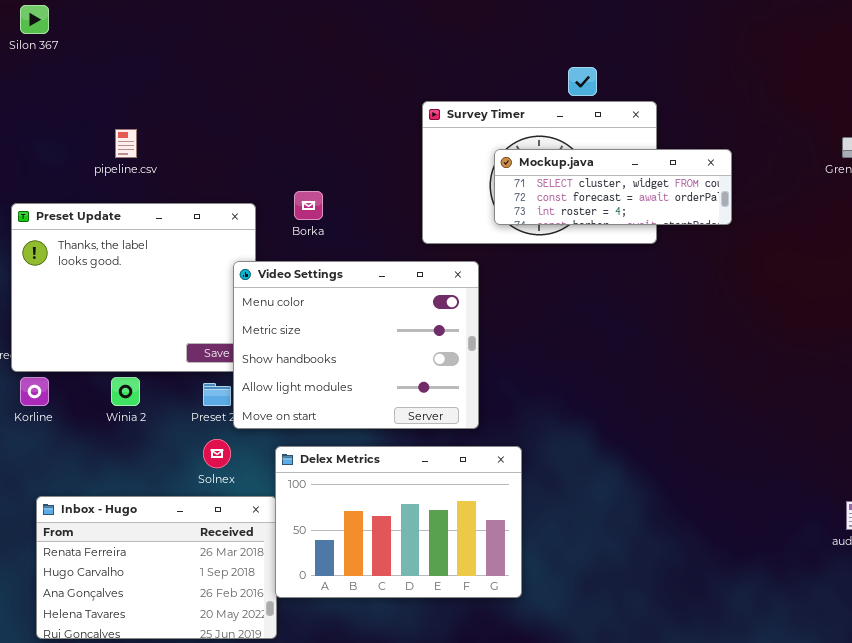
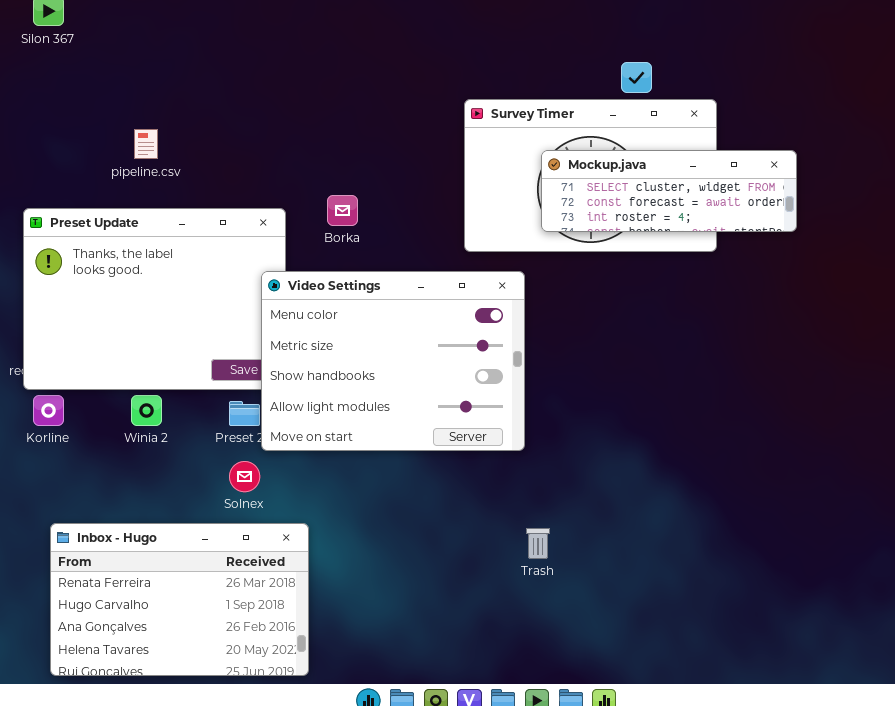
Delex Metrics: [275,446,522,598] -> none, closed

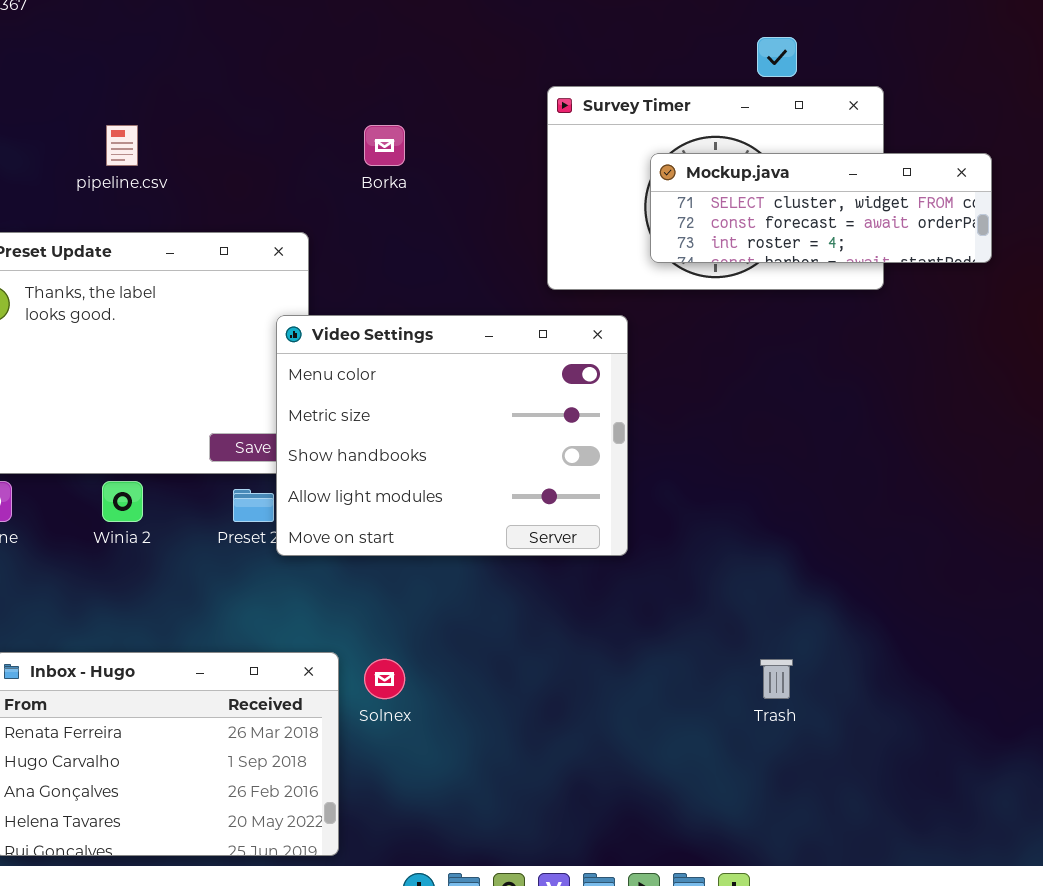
Borka: [327,195,358,226] -> [364,125,405,166], moved
Solnex: [229,461,260,492] -> [364,659,405,699], moved
Trash: [526,528,550,559] -> [760,659,793,699], moved

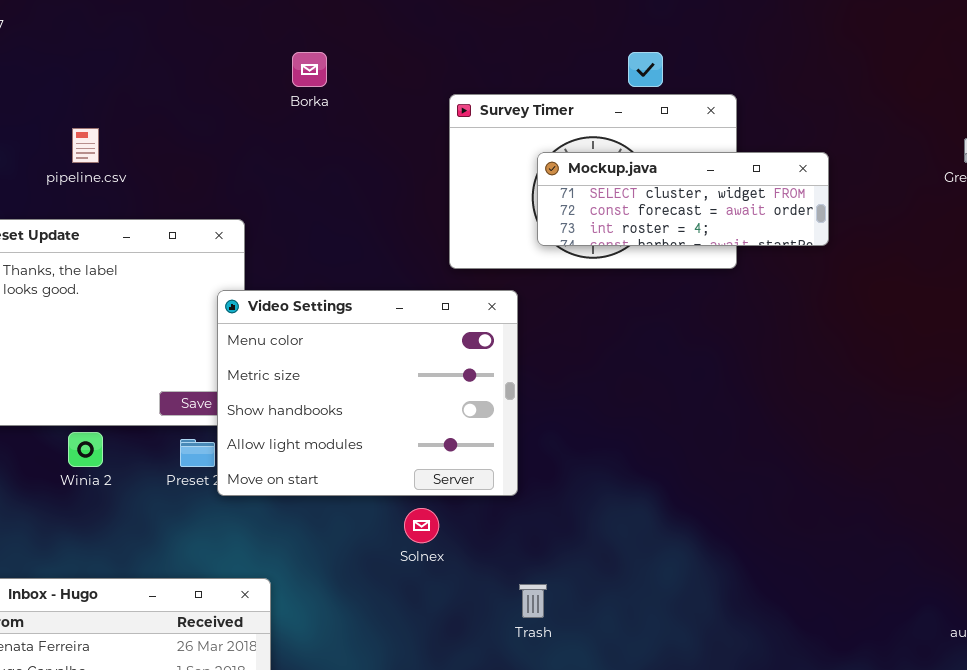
Borka: [364,125,405,166] -> [292,52,327,87], moved
Solnex: [364,659,405,699] -> [404,508,439,543], moved
Trash: [760,659,793,699] -> [519,584,547,618], moved

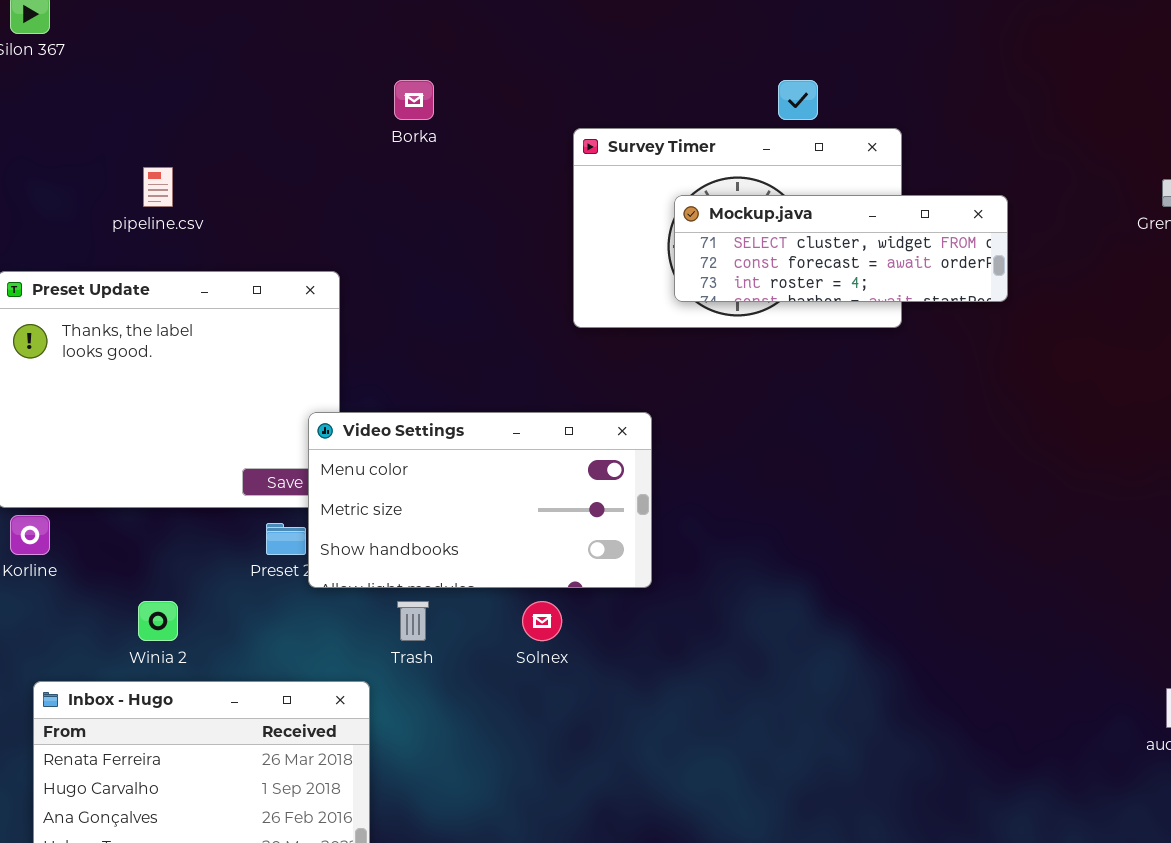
Video Settings: [217,290,518,496] -> [308,412,652,588], resized
Winia 2: [68,432,103,467] -> [138,601,178,641], moved
Trash: [519,584,547,618] -> [397,601,429,641], moved

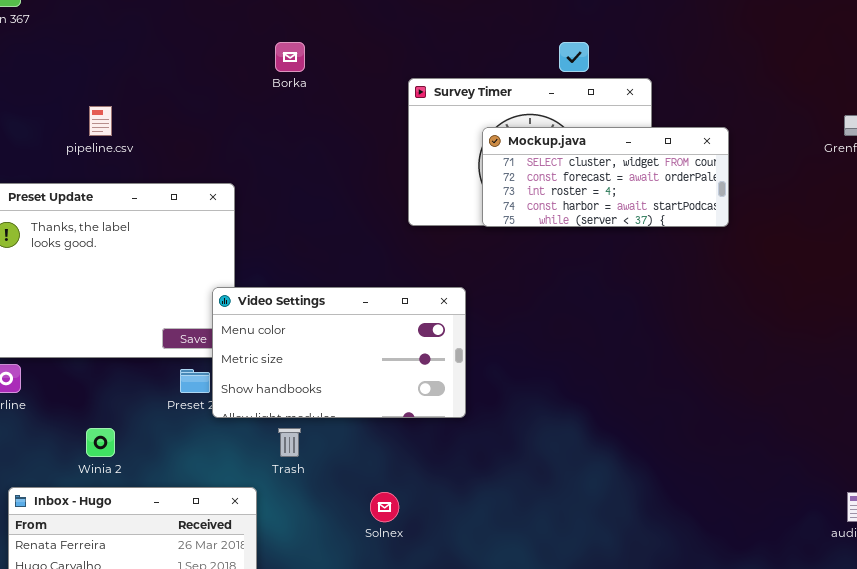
Mockup.java: [674,195,1008,302] -> [482,127,729,227], resized
Solnex: [522,601,562,641] -> [370,492,399,522], moved

